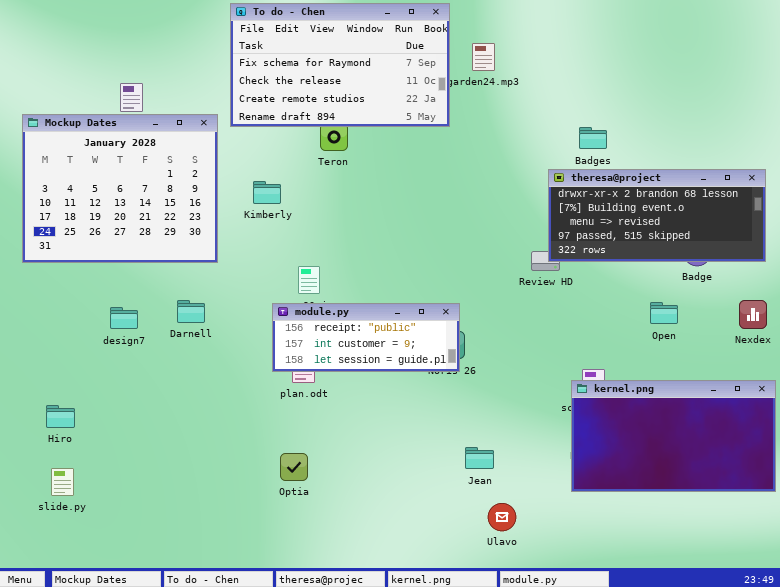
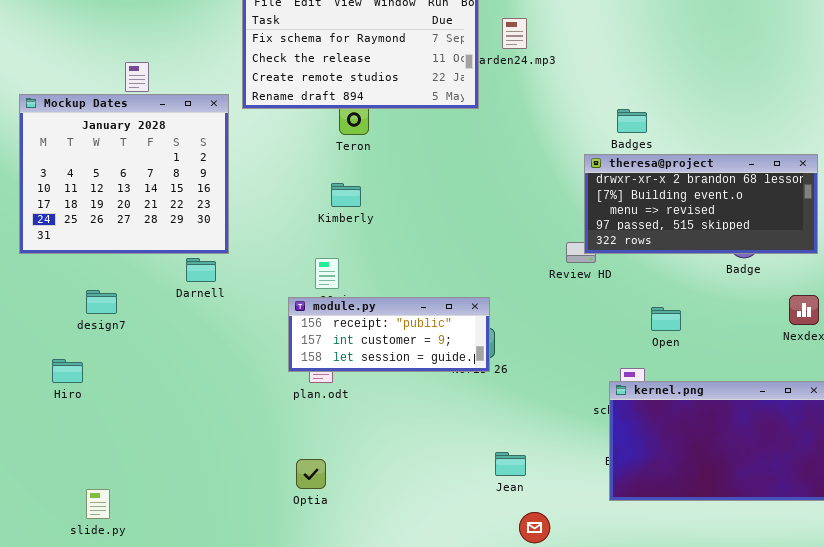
Kimberly: [253,181,281,204] -> [331,183,361,207], moved
Darnell: [177,300,205,323] -> [186,258,216,282], moved
Open: [650,302,678,324] -> [651,307,681,331], moved
design7: [110,307,138,329] -> [86,290,117,314], moved
Hiro: [46,405,75,428] -> [52,359,83,383], moved
slide.py: [51,468,74,496] -> [86,489,110,519], moved

